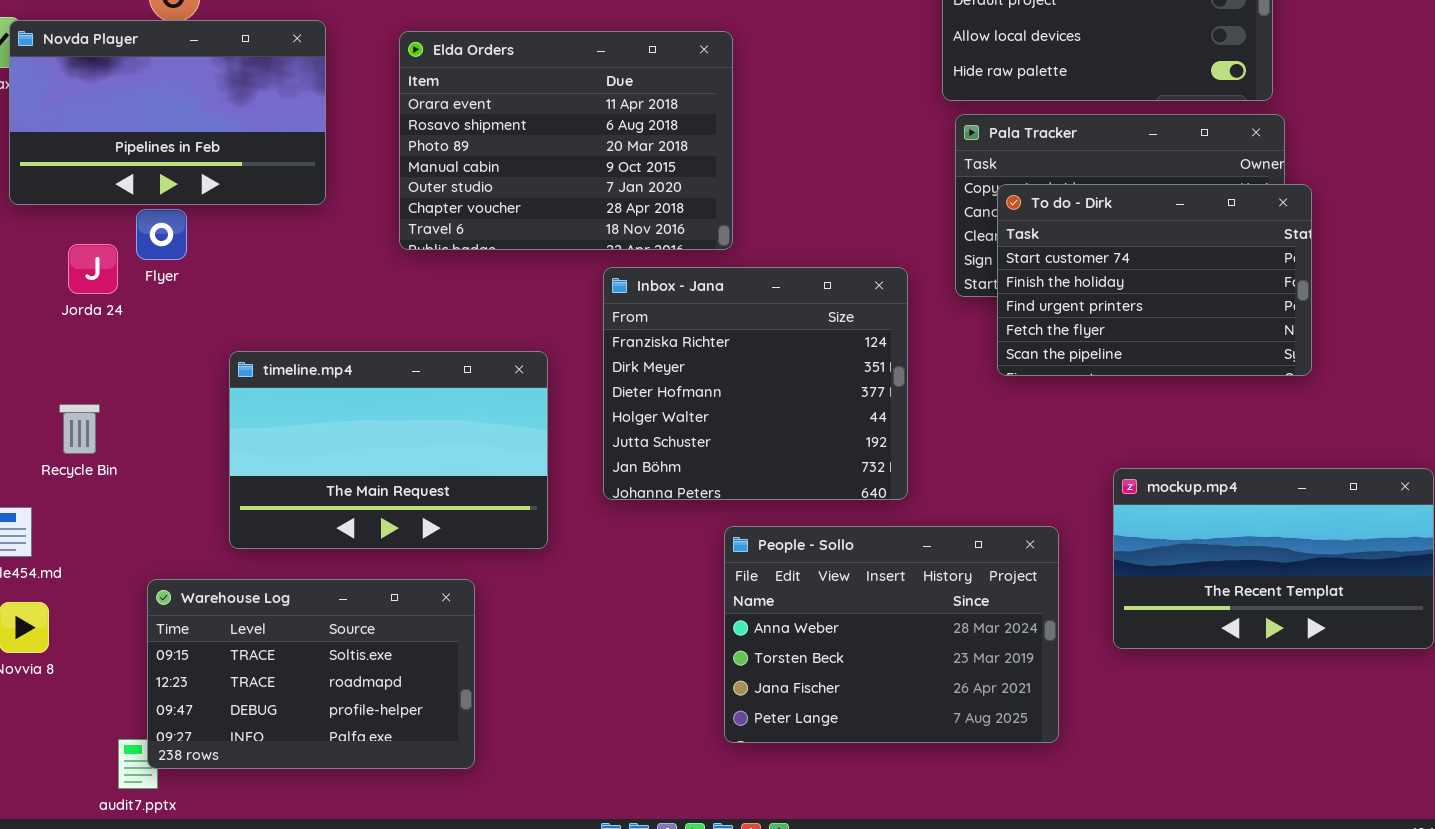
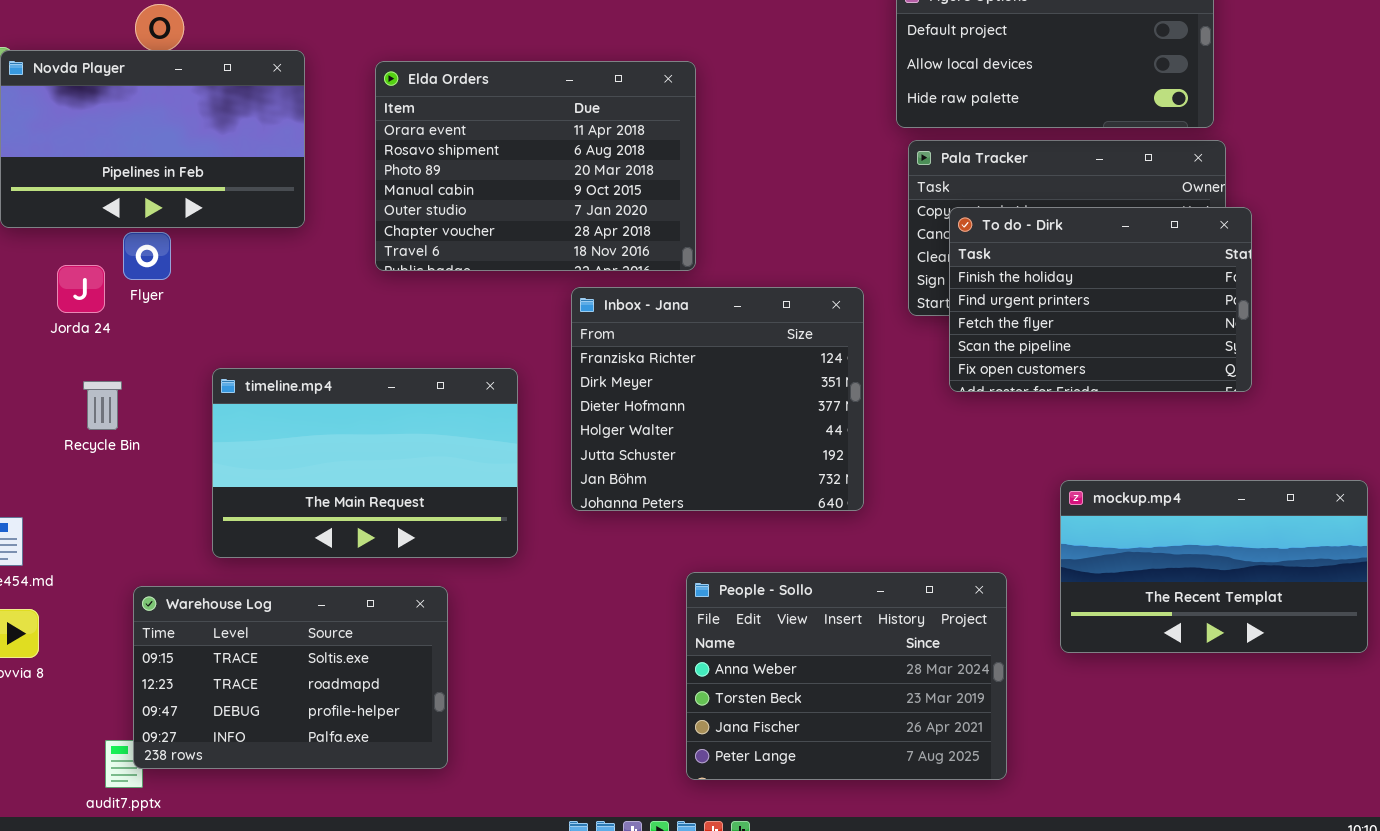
To do - Dirk: [997,184,1312,376] -> [949,207,1252,392], scrolled down 1 row
Recycle Bin: [59,404,100,454] -> [83,381,122,430], moved
People - Sollo: [724,526,1059,743] -> [686,572,1007,780], moved

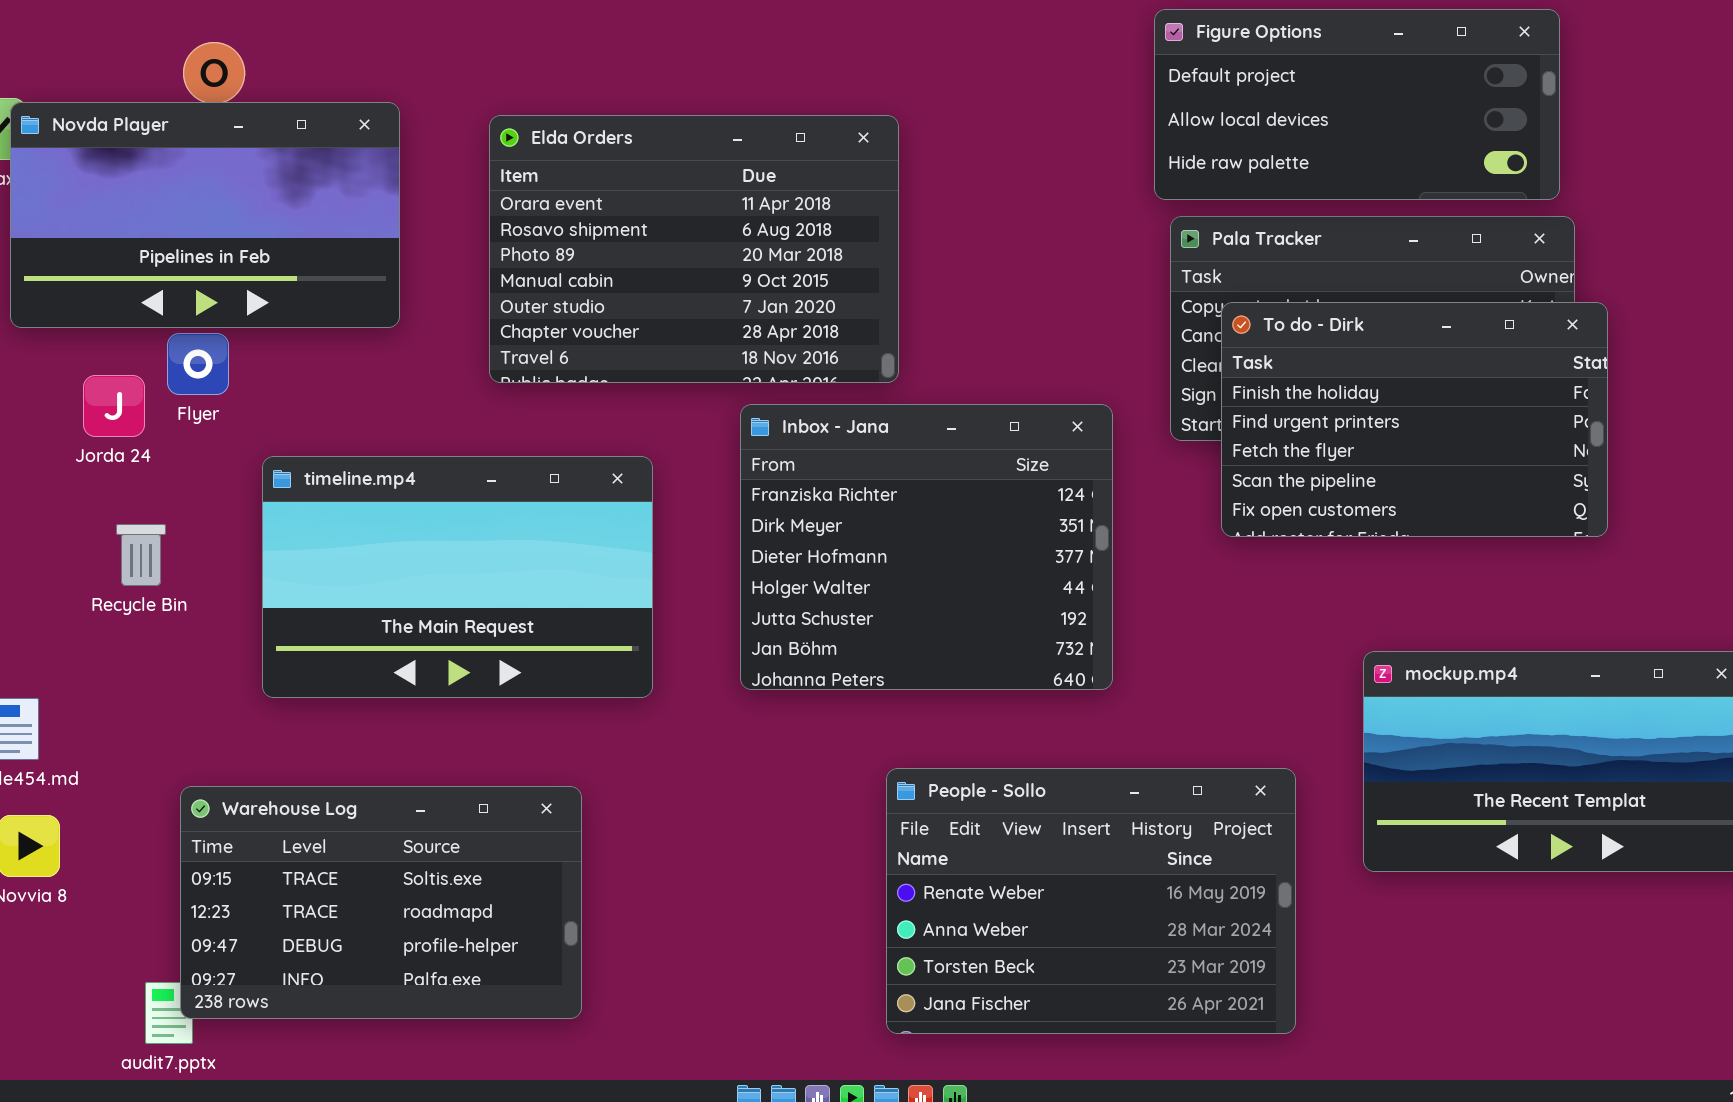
timeline.mp4: [212,368,518,558] -> [262,456,653,698], moved
People - Sollo: [686,572,1007,780] -> [886,768,1296,1034], scrolled up 1 row

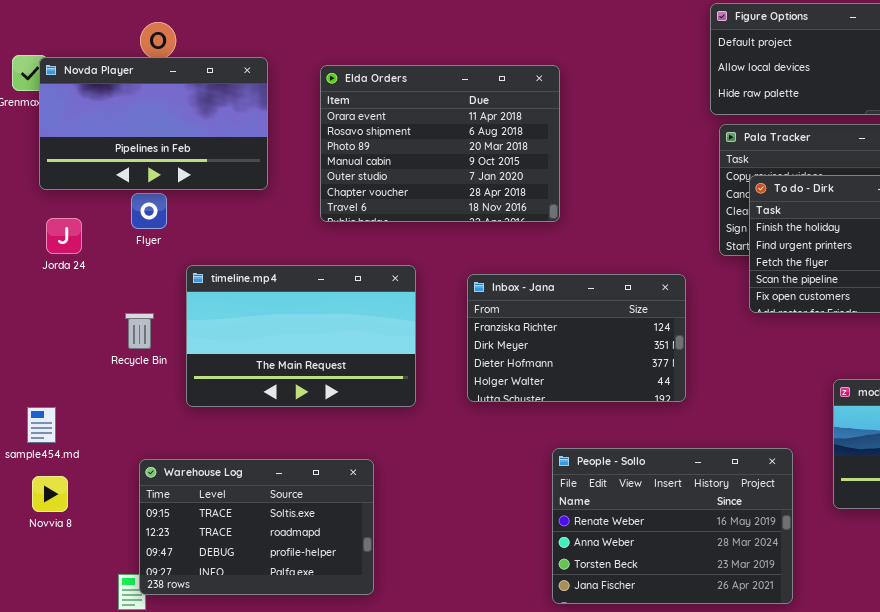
Jorda 24: [83,375,145,437] -> [46,218,82,254], moved
Inbox - Jana: [740,404,1113,690] -> [467,274,686,402], resized
Recycle Bin: [116,524,166,586] -> [125,313,154,349], moved

